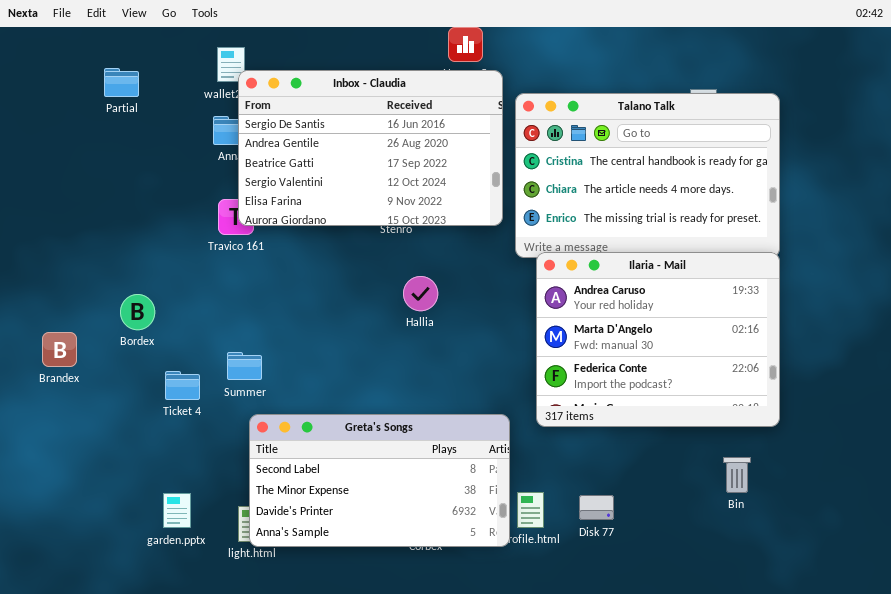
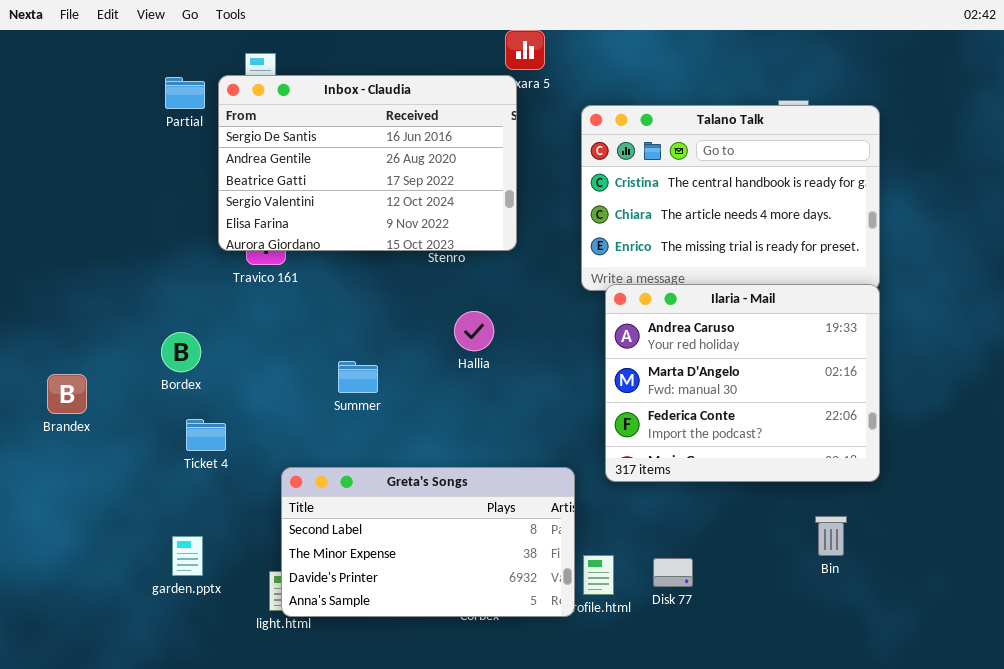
Partial: [104,68,139,97] -> [165,77,205,109], moved
Inbox - Claudia: [238,70,503,226] -> [218,75,517,251], moved
Bordex: [120,294,155,330] -> [161,332,201,372], moved
Summer: [227,352,262,380] -> [338,361,378,393], moved
garden.pptx: [163,493,191,528] -> [172,536,203,576], moved

